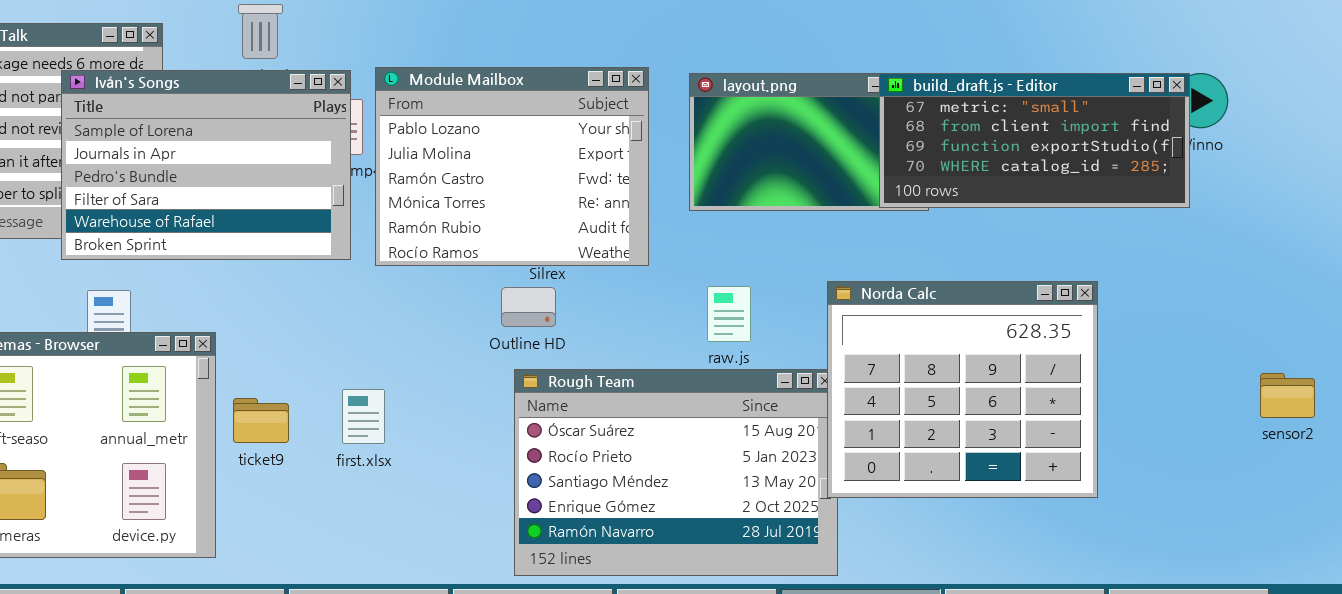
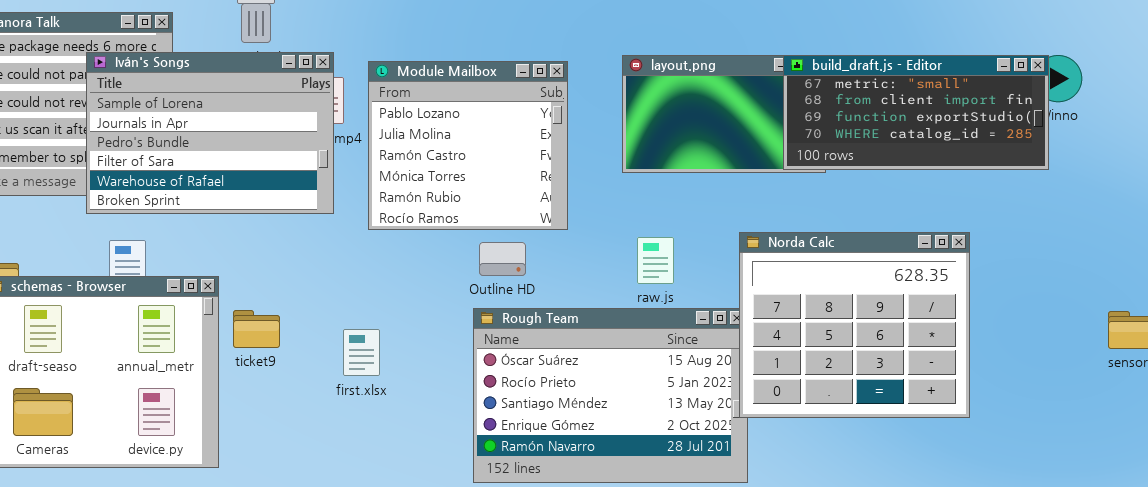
Module Mailbox: [375,67,649,266] -> [368,61,568,230], moved, resized
Outline HD: [501,287,556,327] -> [479,242,526,276], moved
first.xlsx: [342,389,385,444] -> [343,329,380,376], moved
ticket9: [233,398,289,443] -> [233,310,280,348], moved

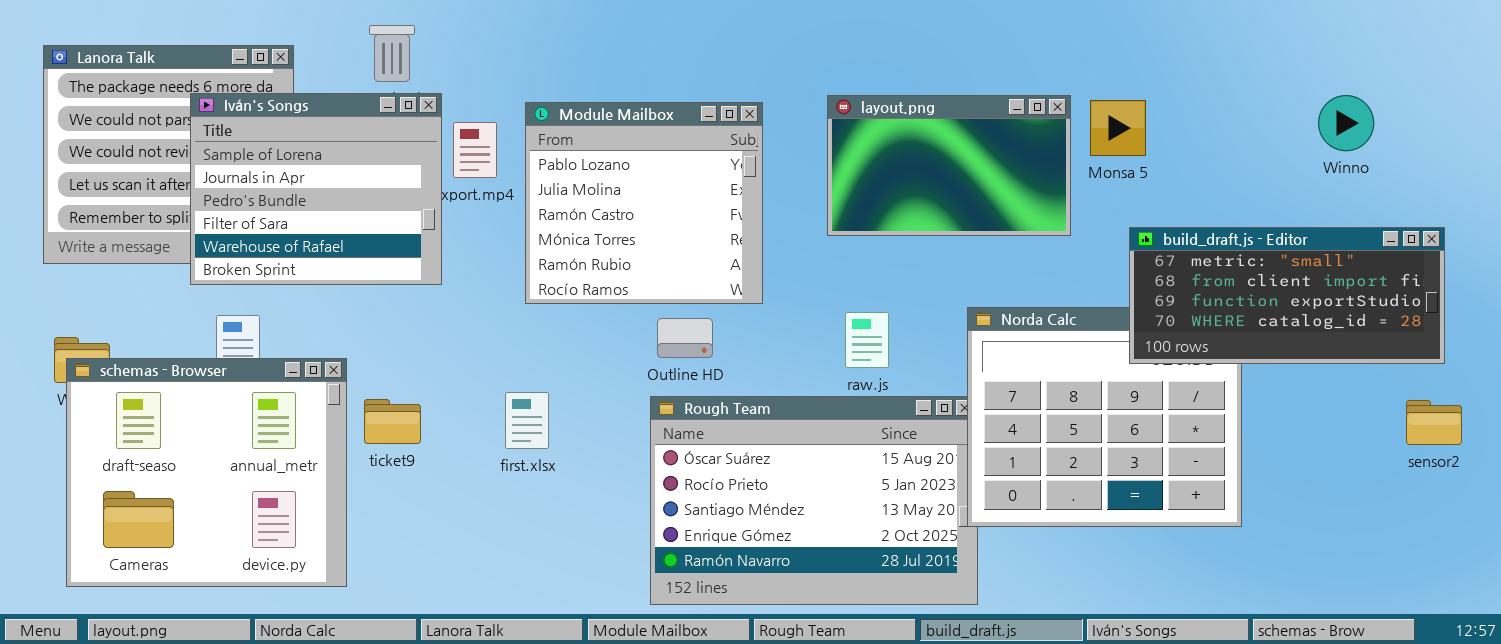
Iván's Songs: [86,52,334,214] -> [190,93,442,285], resized
build_draft.js - Editor: [783,55,1049,170] -> [1129,227,1445,364], moved
first.xlsx: [343,329,380,376] -> [505,392,549,449], moved

